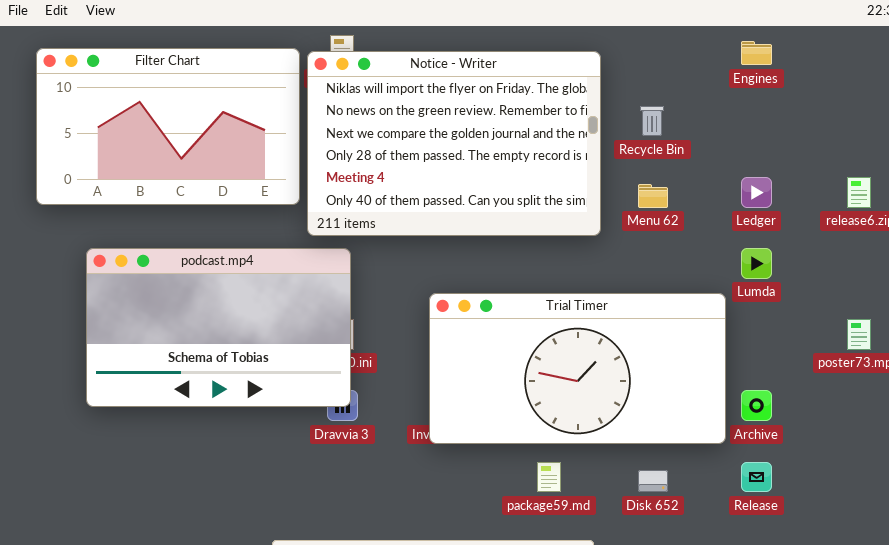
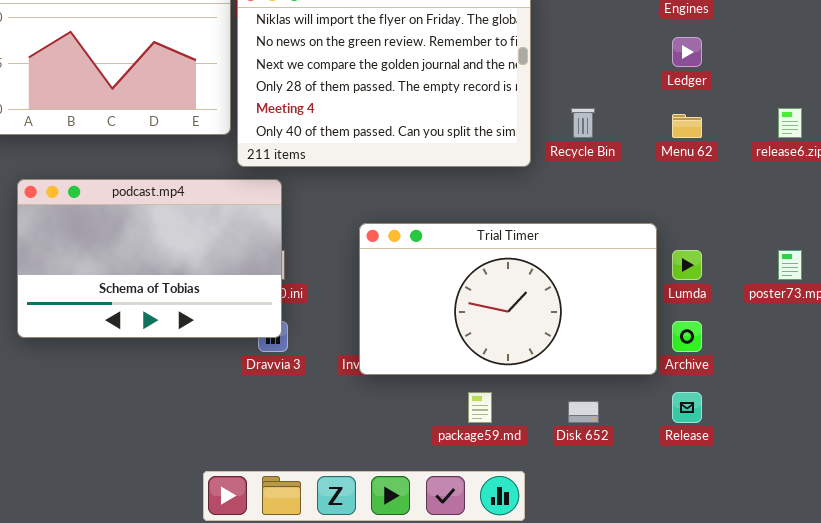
Recycle Bin: [640,106,664,136] -> [571,108,595,138], moved
Ledger: [741,177,772,208] -> [672,37,702,67], moved
Menu 62: [638,184,668,208] -> [672,114,702,138], moved
Lumda: [741,248,772,279] -> [672,250,702,280], moved

